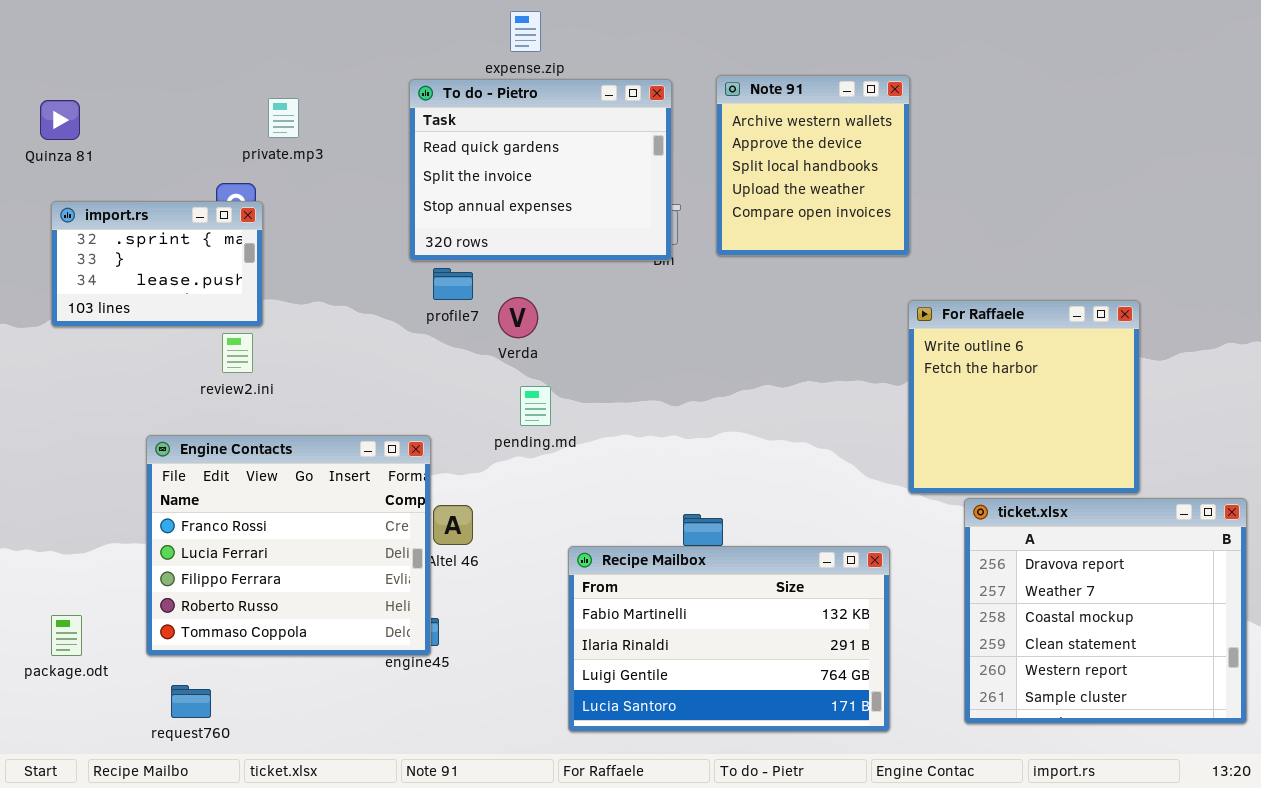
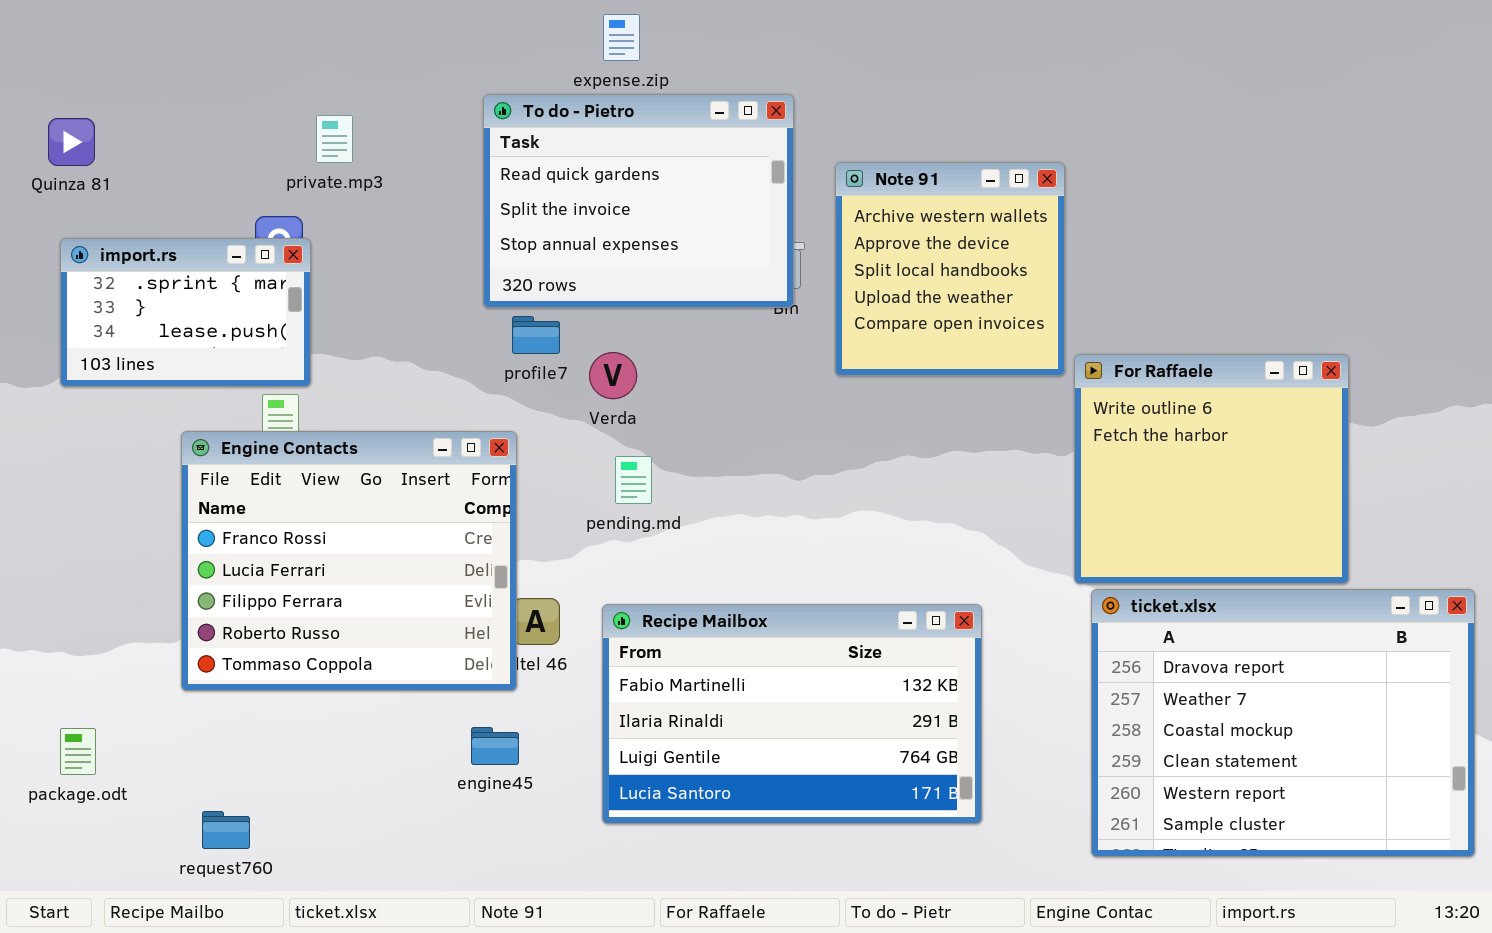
Note 91: [716,75,910,256] -> [835,162,1065,376], moved
Engine Contacts: [146,435,431,656] -> [181,431,517,691], moved
ticket.xlsx: [964,498,1247,724] -> [1091,589,1475,857], resized
Recipe Mailbox: [568,546,890,732] -> [602,604,982,824], moved

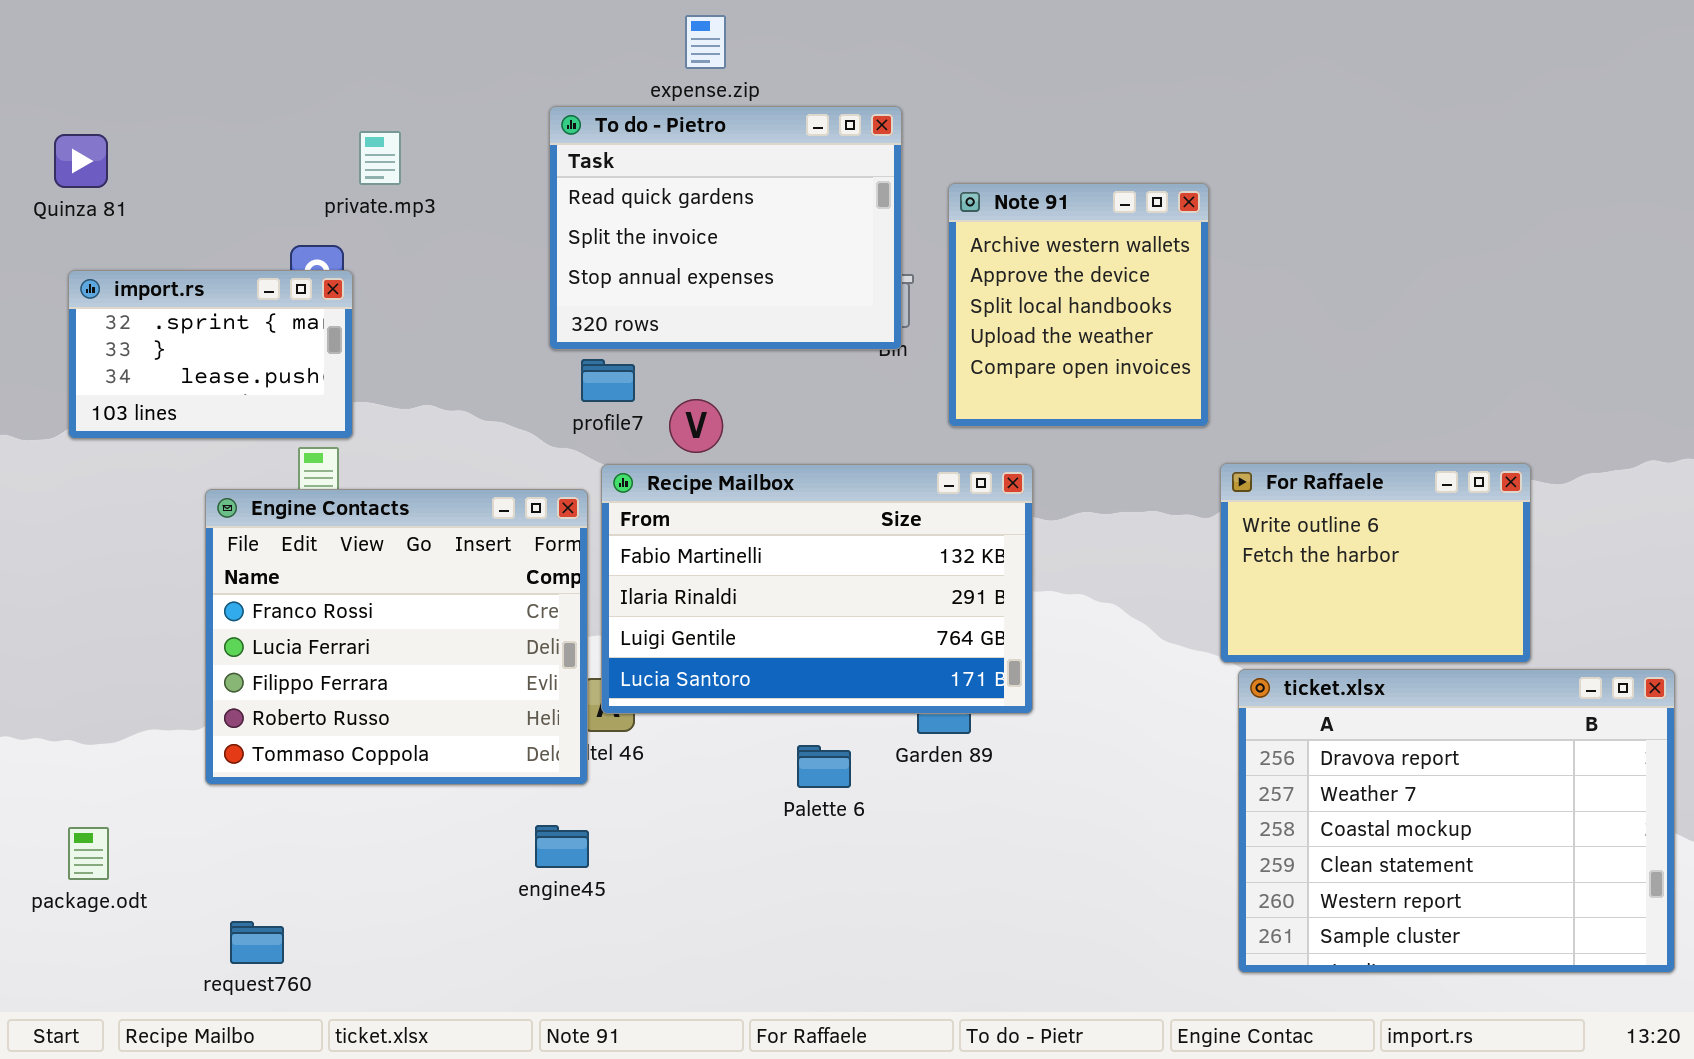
For Raffaele: [1074,354,1349,584] -> [1220,463,1531,663], resized
Recipe Mailbox: [602,604,982,824] -> [601,464,1033,714], moved

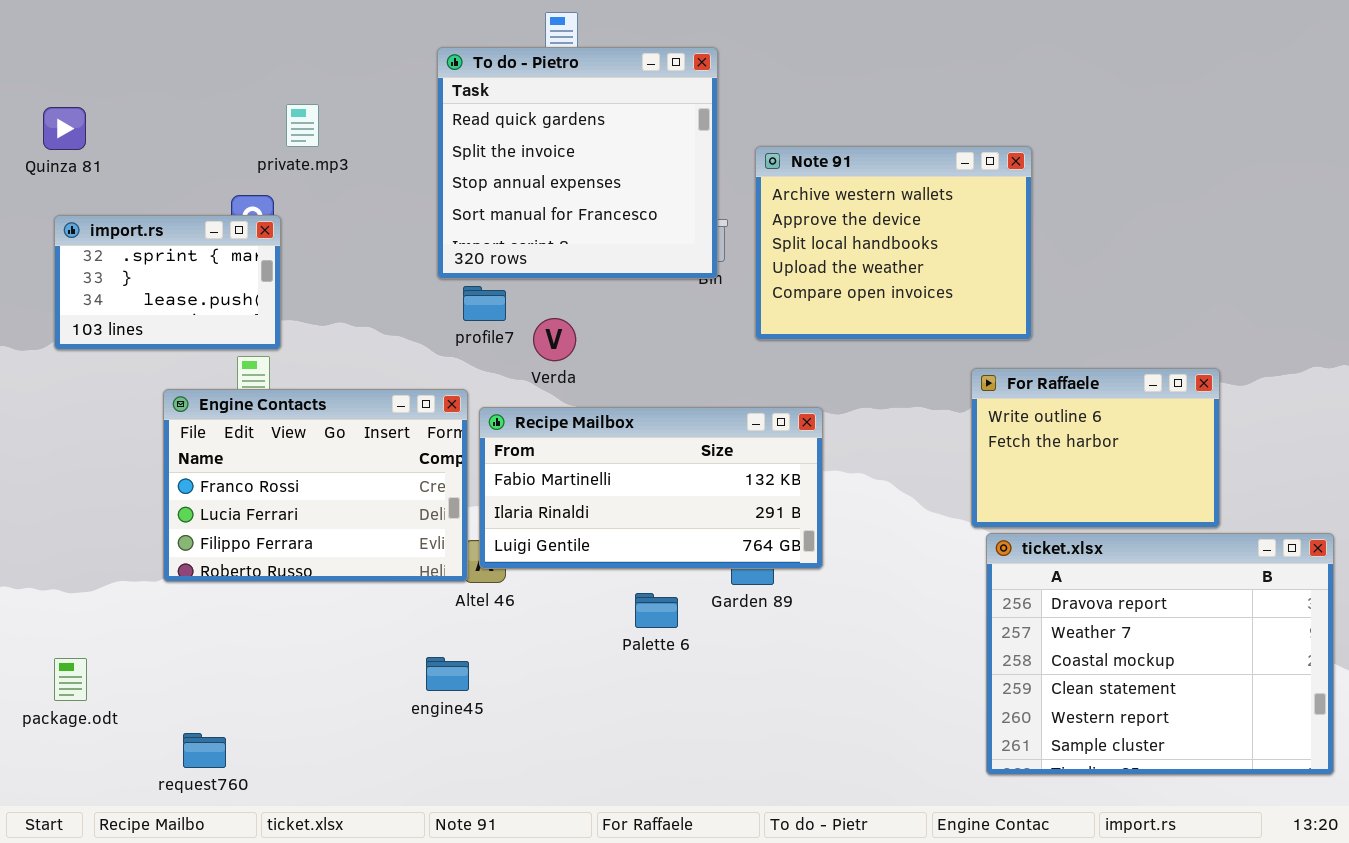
To do - Pietro: [549,106,902,350] -> [437,47,718,279], resized
Note 91: [948,183,1209,427] -> [755,146,1032,340], resized
Recipe Mailbox: [601,464,1033,714] -> [479,407,823,569], resized
Engine Contacts: [205,489,588,785] -> [163,389,468,582], resized

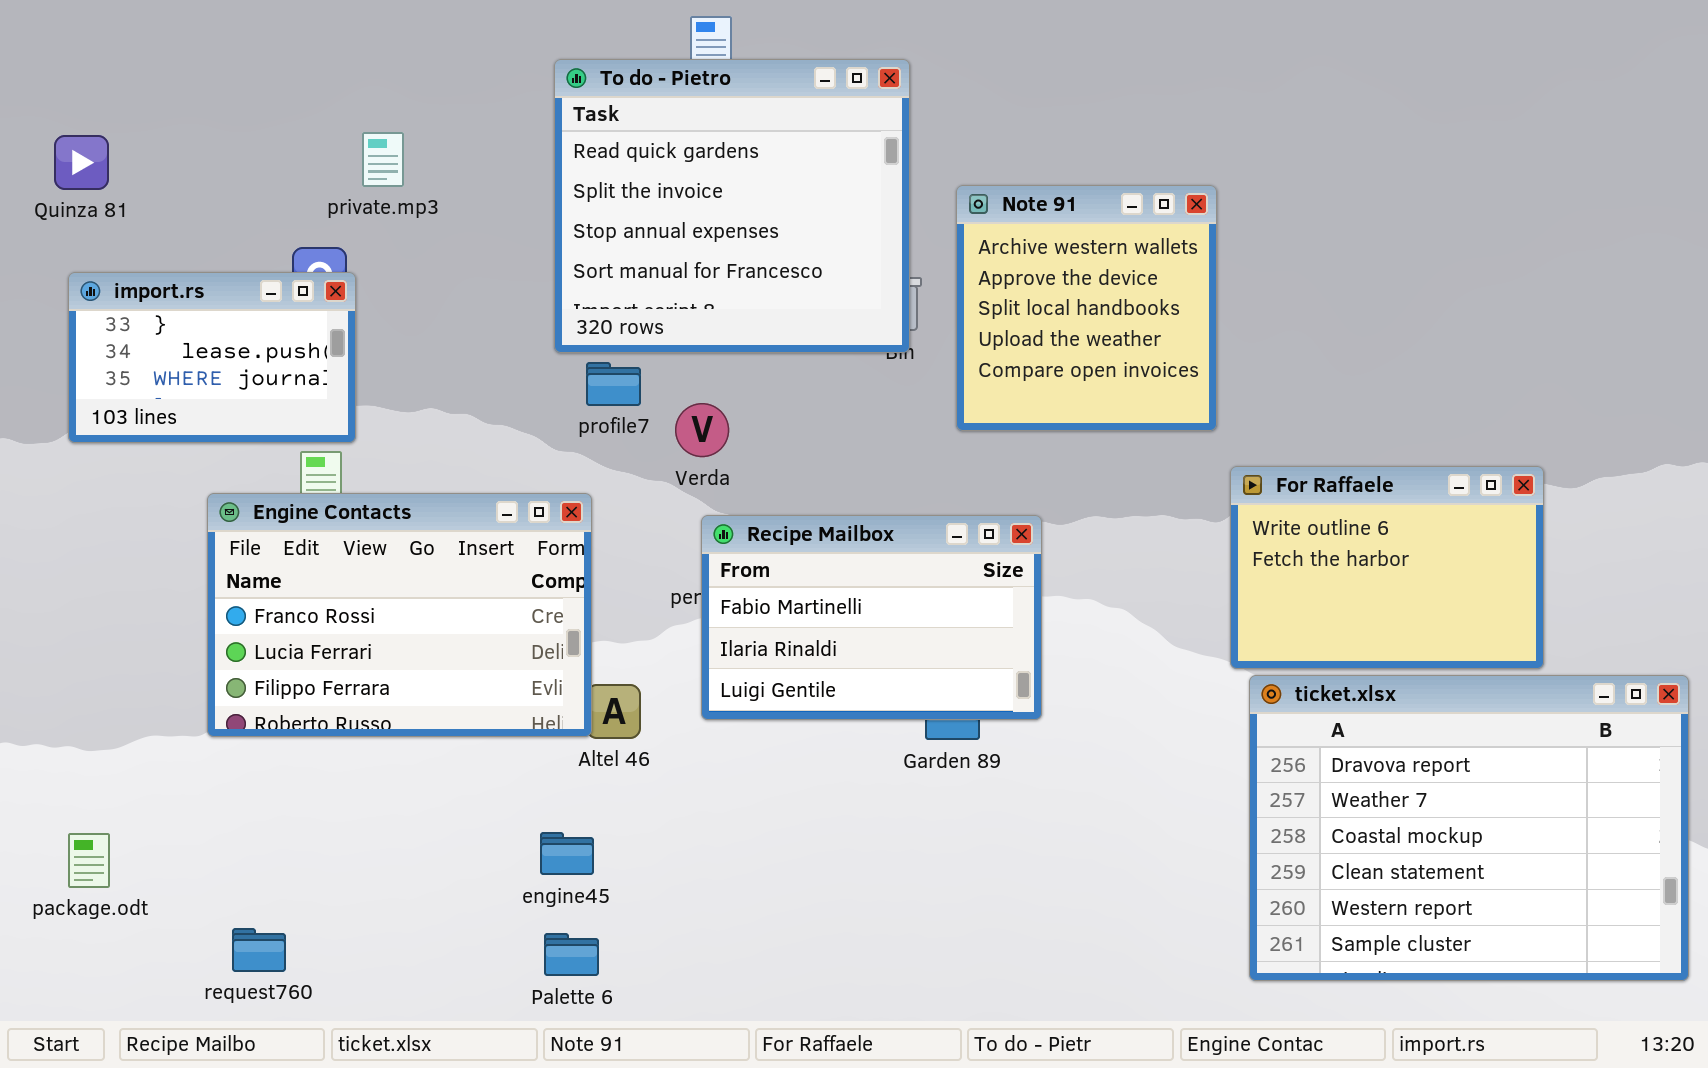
Note 91: [755,146,1032,340] -> [956,185,1217,431], resized
import.rs: [54,215,281,350] -> [68,272,356,443], scrolled down 1 row
Recipe Mailbox: [479,407,823,569] -> [701,515,1042,720], resized
Palette 6: [635,593,678,628] -> [544,933,599,976], moved

